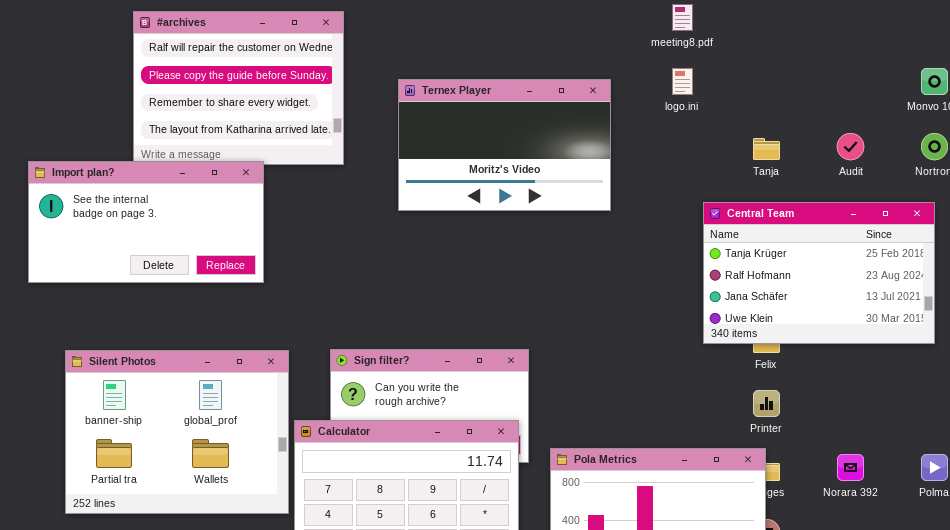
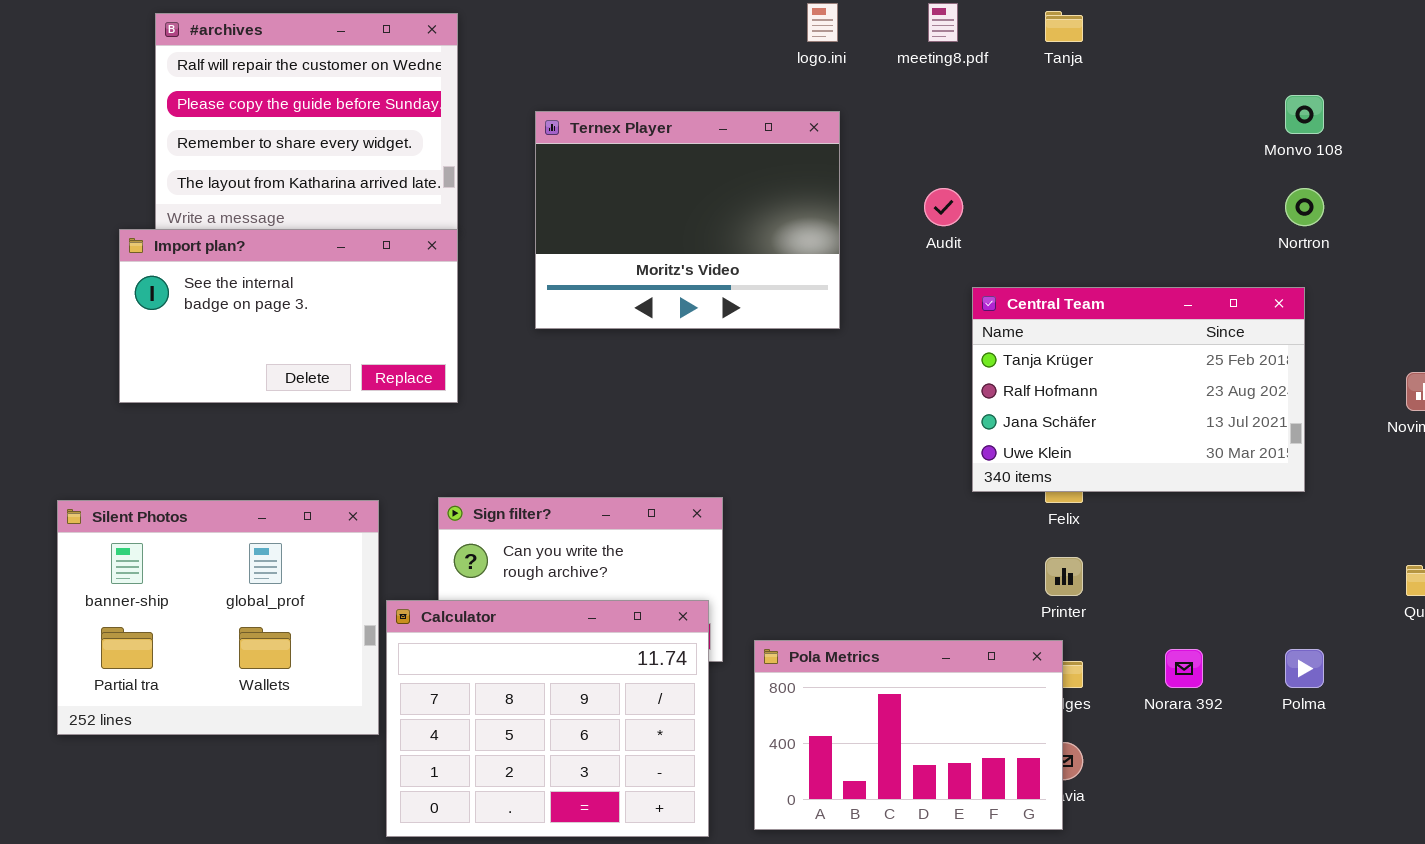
logo.ini: [672,68,693,95] -> [807,3,838,42], moved
Ternex Player: [398,79,611,211] -> [535,111,840,329], resized
Audit: [837,133,864,160] -> [924,188,963,226], moved
Tanja: [753,138,780,160] -> [1045,11,1083,42], moved
Import plan?: [28,161,264,283] -> [119,229,458,403], moved

